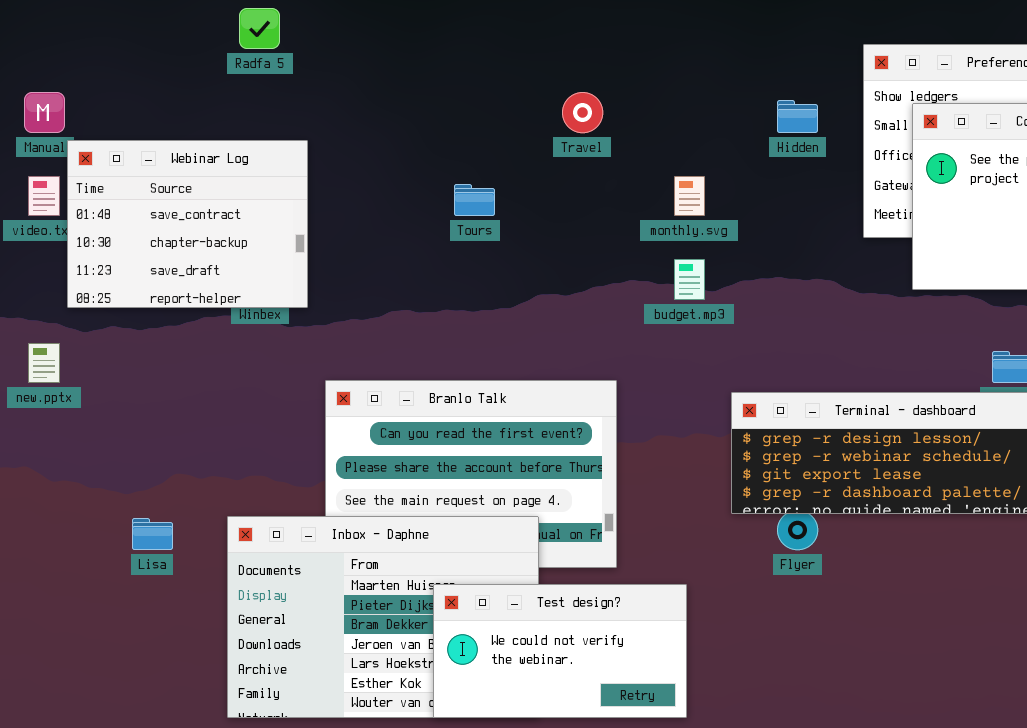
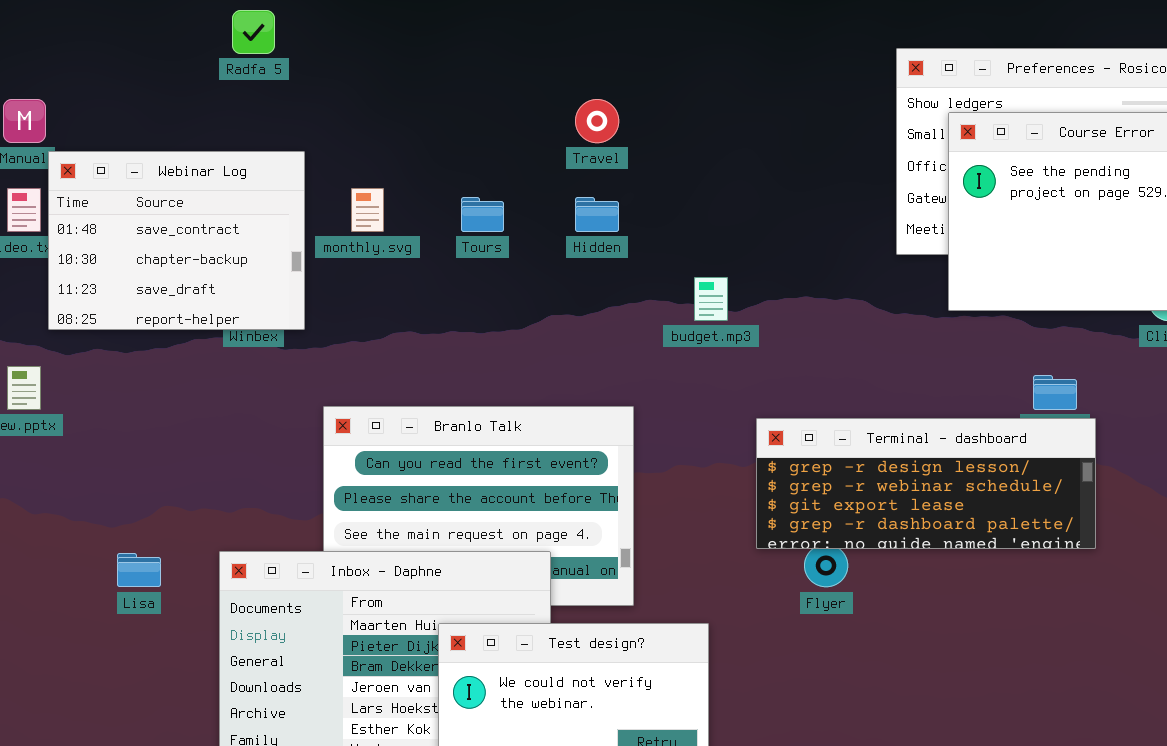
Hidden: [777,100,818,133] -> [575,197,619,232], moved
monthly.svg: [674,176,705,216] -> [351,188,384,232], moved

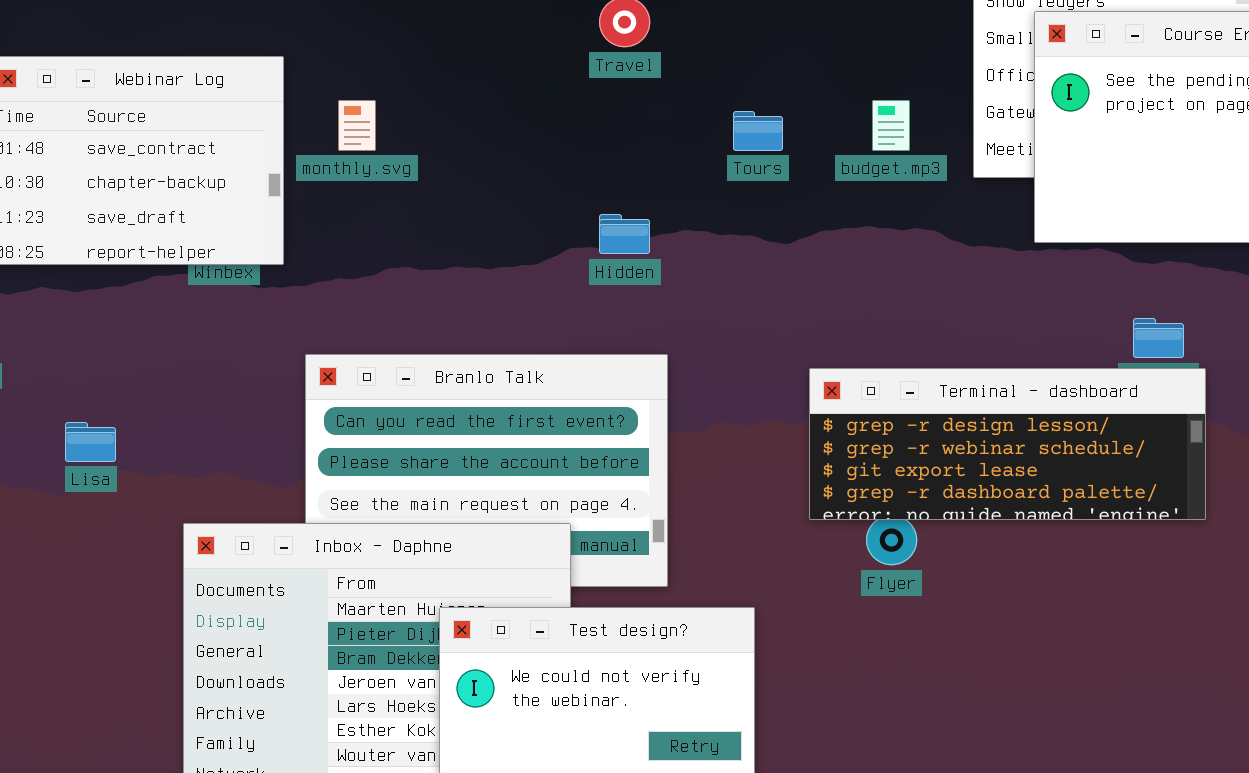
Tours: [461,197,504,232] -> [733,111,783,151], moved
Hidden: [575,197,619,232] -> [599,214,650,254], moved
budget.mp3: [694,277,728,321] -> [872,100,910,151], moved
Lisa: [117,553,161,587] -> [65,422,116,462], moved

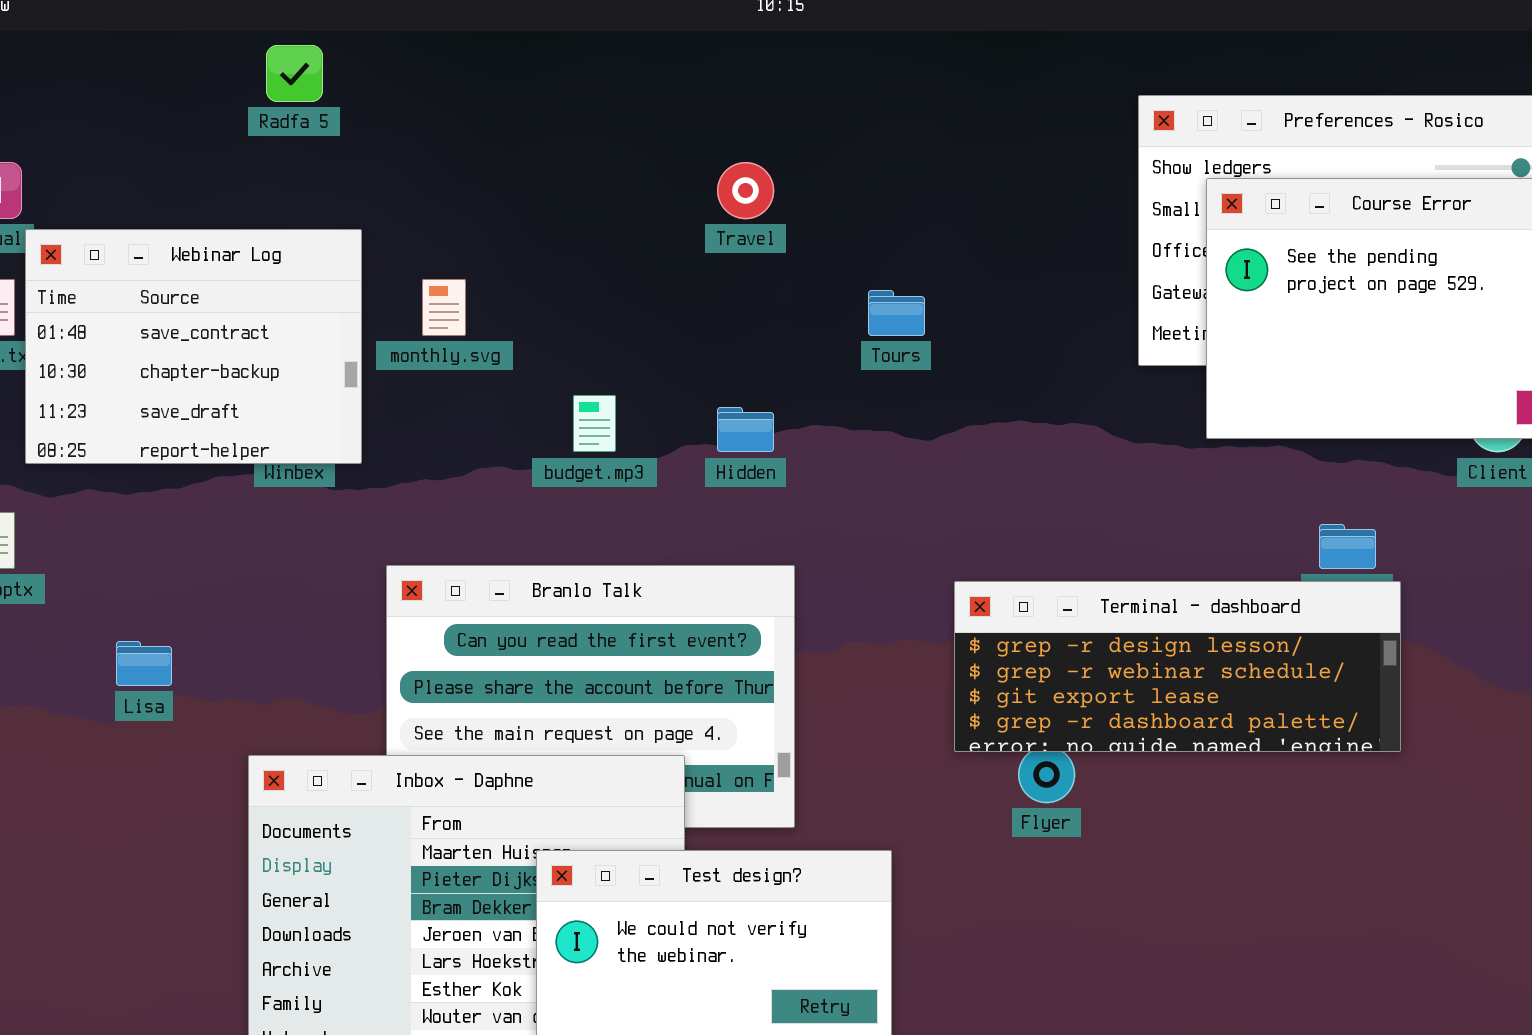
budget.mp3: [872,100,910,151] -> [573,395,616,452], moved

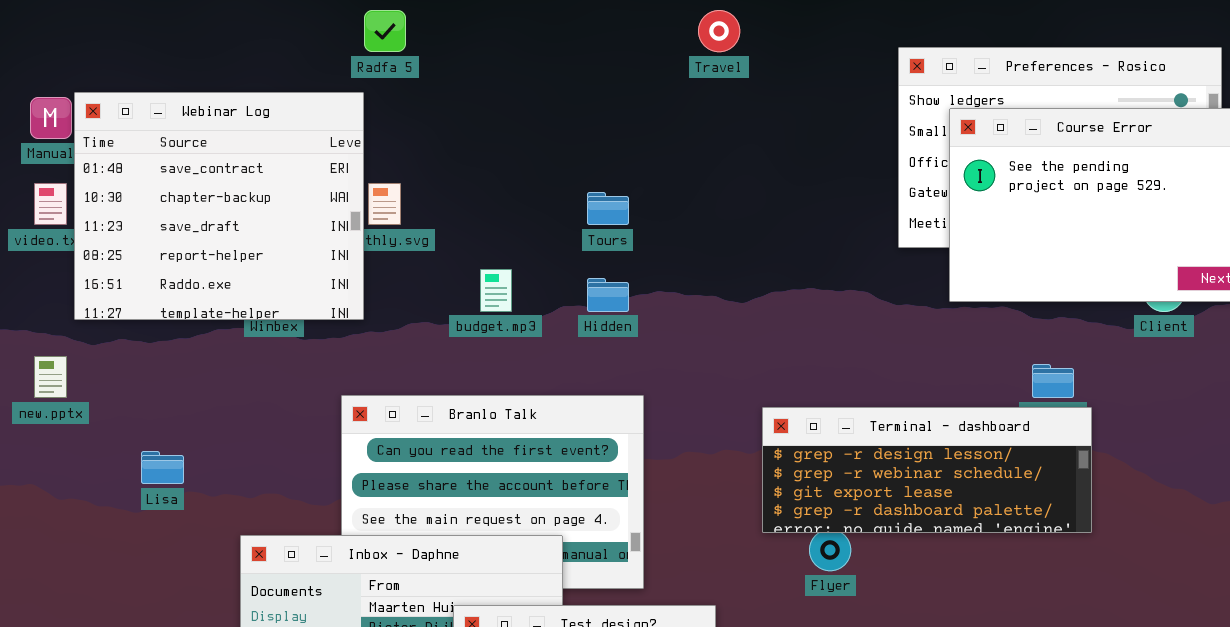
Radfa 5: [266,45,323,102] -> [364,10,406,52], moved
Travel: [717,162,774,219] -> [698,10,740,52], moved
Webinar Log: [25,229,362,464] -> [74,92,364,320], resized
Tours: [868,290,925,336] -> [587,192,629,225], moved

